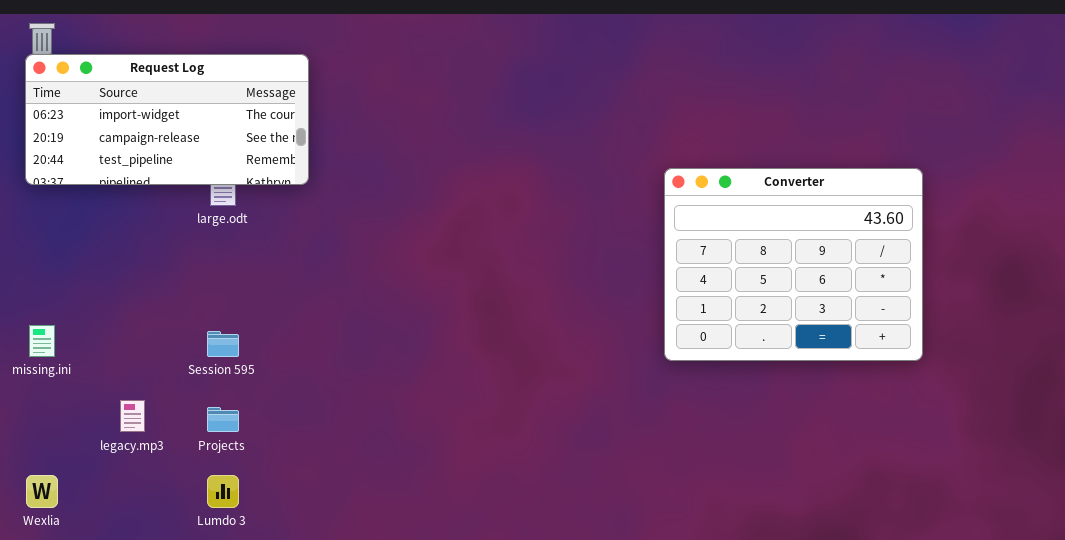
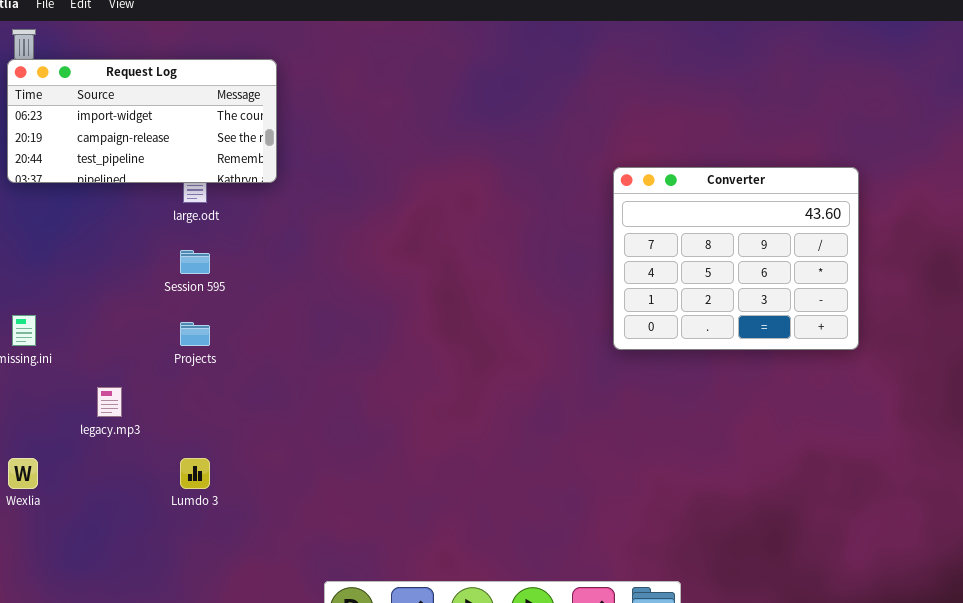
Session 595: [207,331,239,357] -> [180,250,210,274], moved
Projects: [207,407,239,432] -> [180,322,210,346], moved

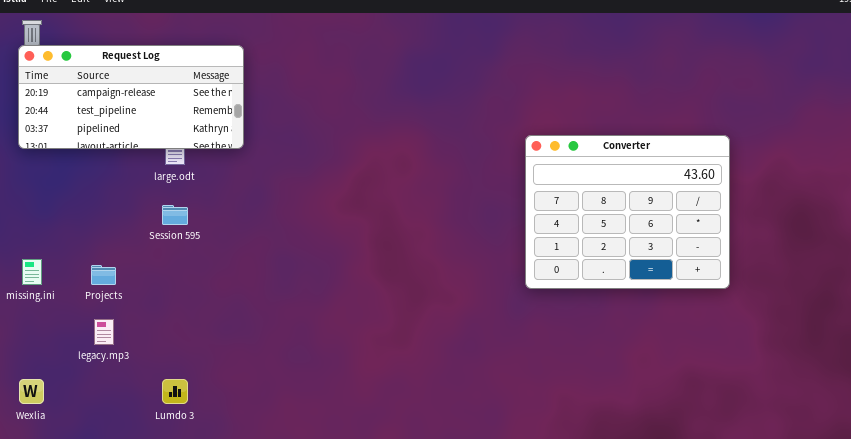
Request Log: [7,59,277,183] -> [18,45,244,149], scrolled down 1 row
Projects: [180,322,210,346] -> [91,265,116,285], moved

